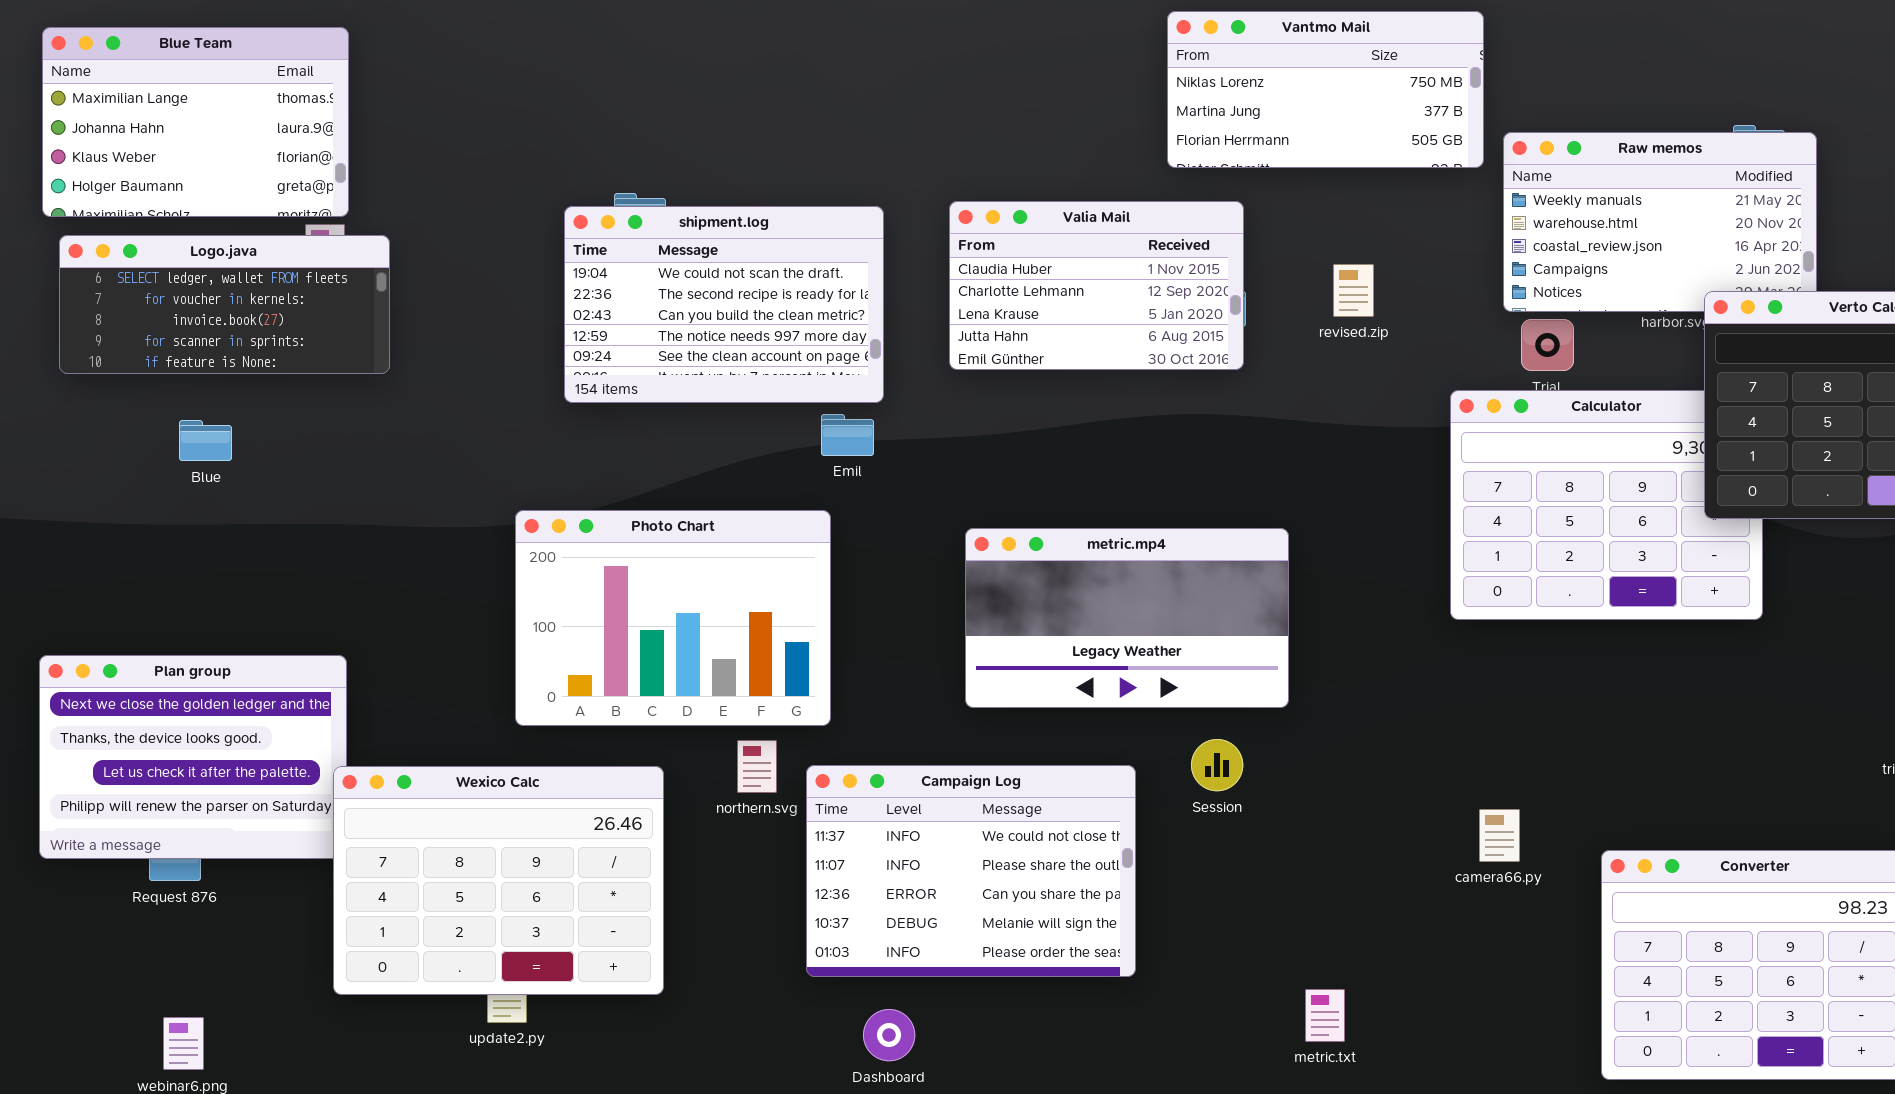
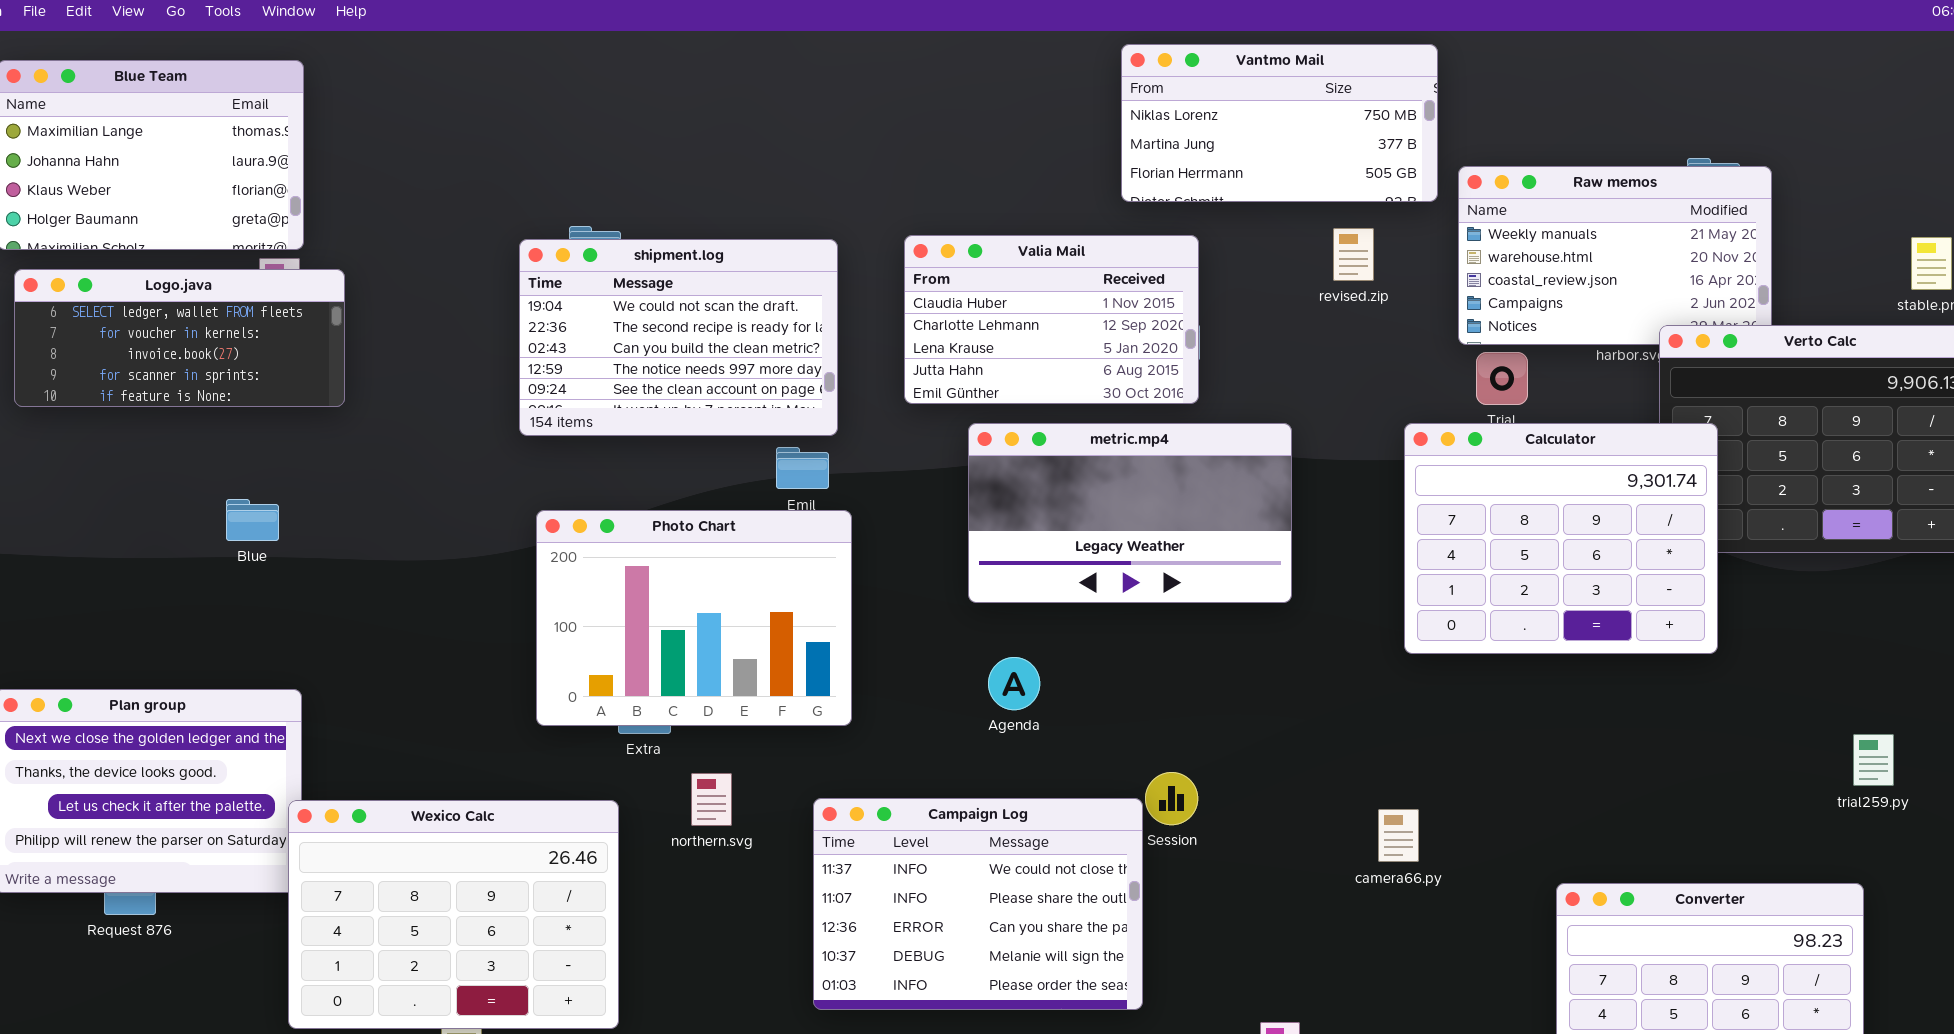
revised.zip: [1333,264,1374,317] -> [1333,228,1374,281], moved
Calculator: [1450,390,1763,620] -> [1404,423,1718,654], raised
Blue: [179,420,232,461] -> [226,499,279,541], moved
Photo Chart: [515,510,831,726] -> [536,510,852,726], moved
metric.mp4: [965,528,1289,708] -> [968,423,1292,603], moved
Campaign Log: [806,765,1136,977] -> [813,798,1143,1010], moved
camera66.py: [1479,809,1520,862] -> [1378,809,1419,862], moved

